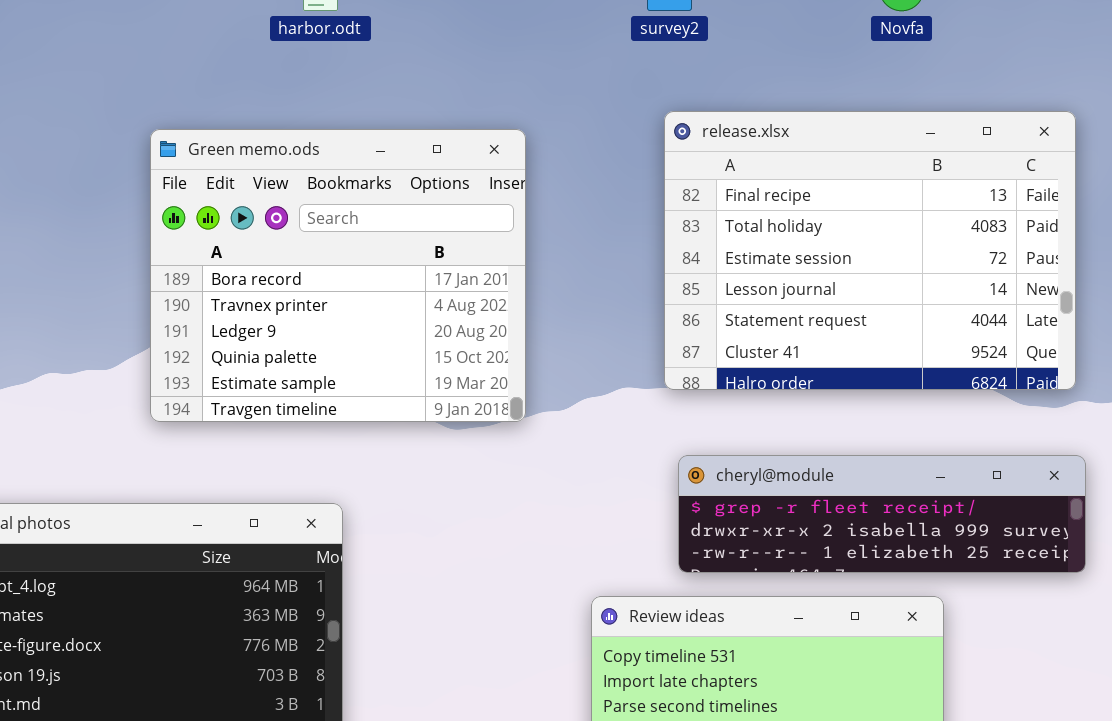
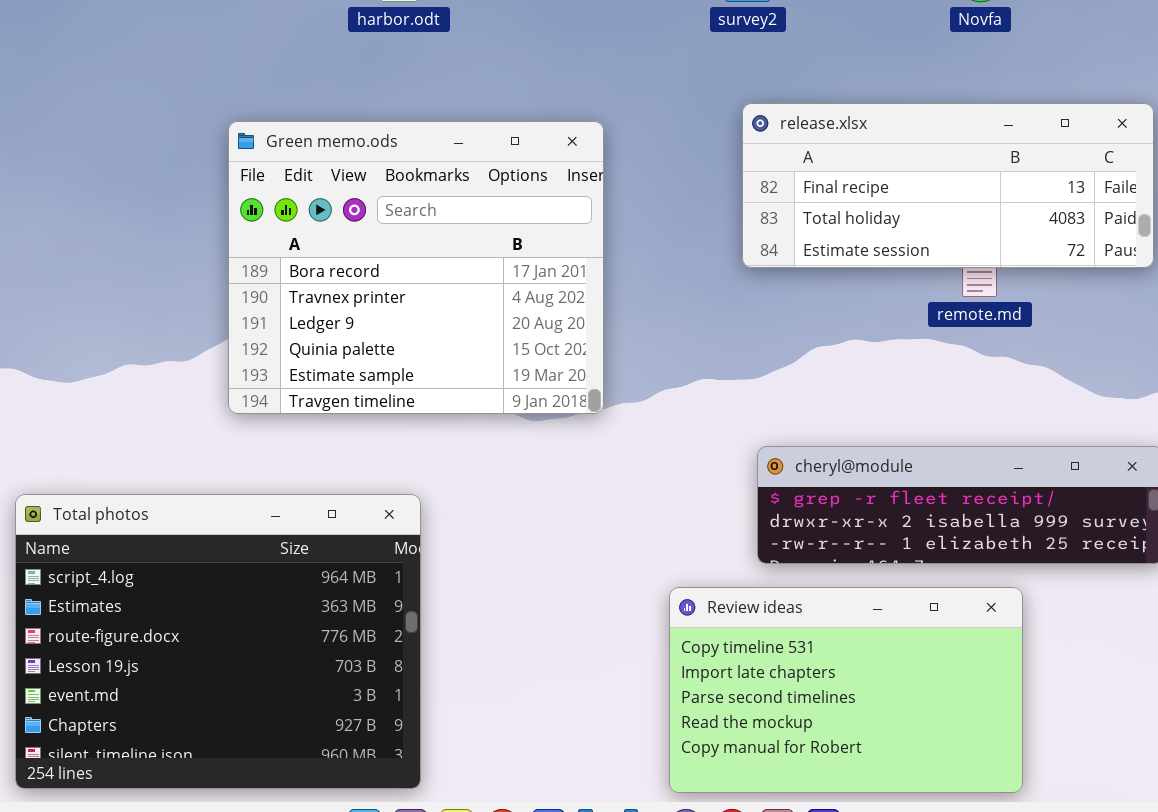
release.xlsx: [664,111,1076,390] -> [742,103,1154,268], resized

